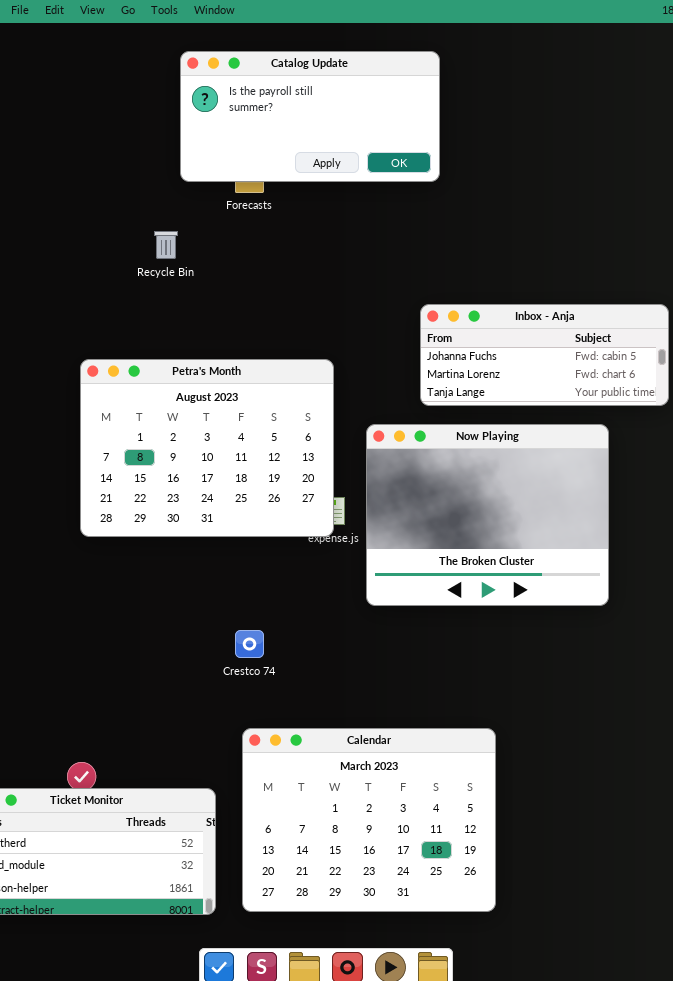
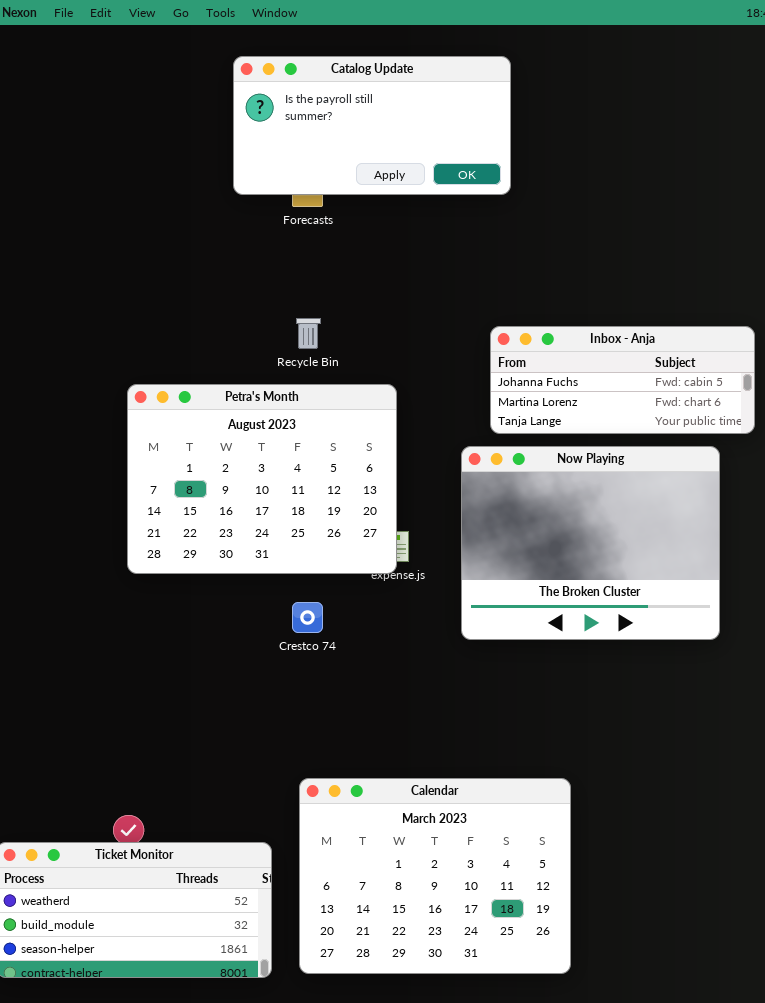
Recycle Bin: [154,231,178,259] -> [296,318,321,349], moved
Now Playing: [366,424,609,606] -> [461,446,720,640], moved
Crestco 74: [235,630,264,658] -> [292,602,323,633], moved

